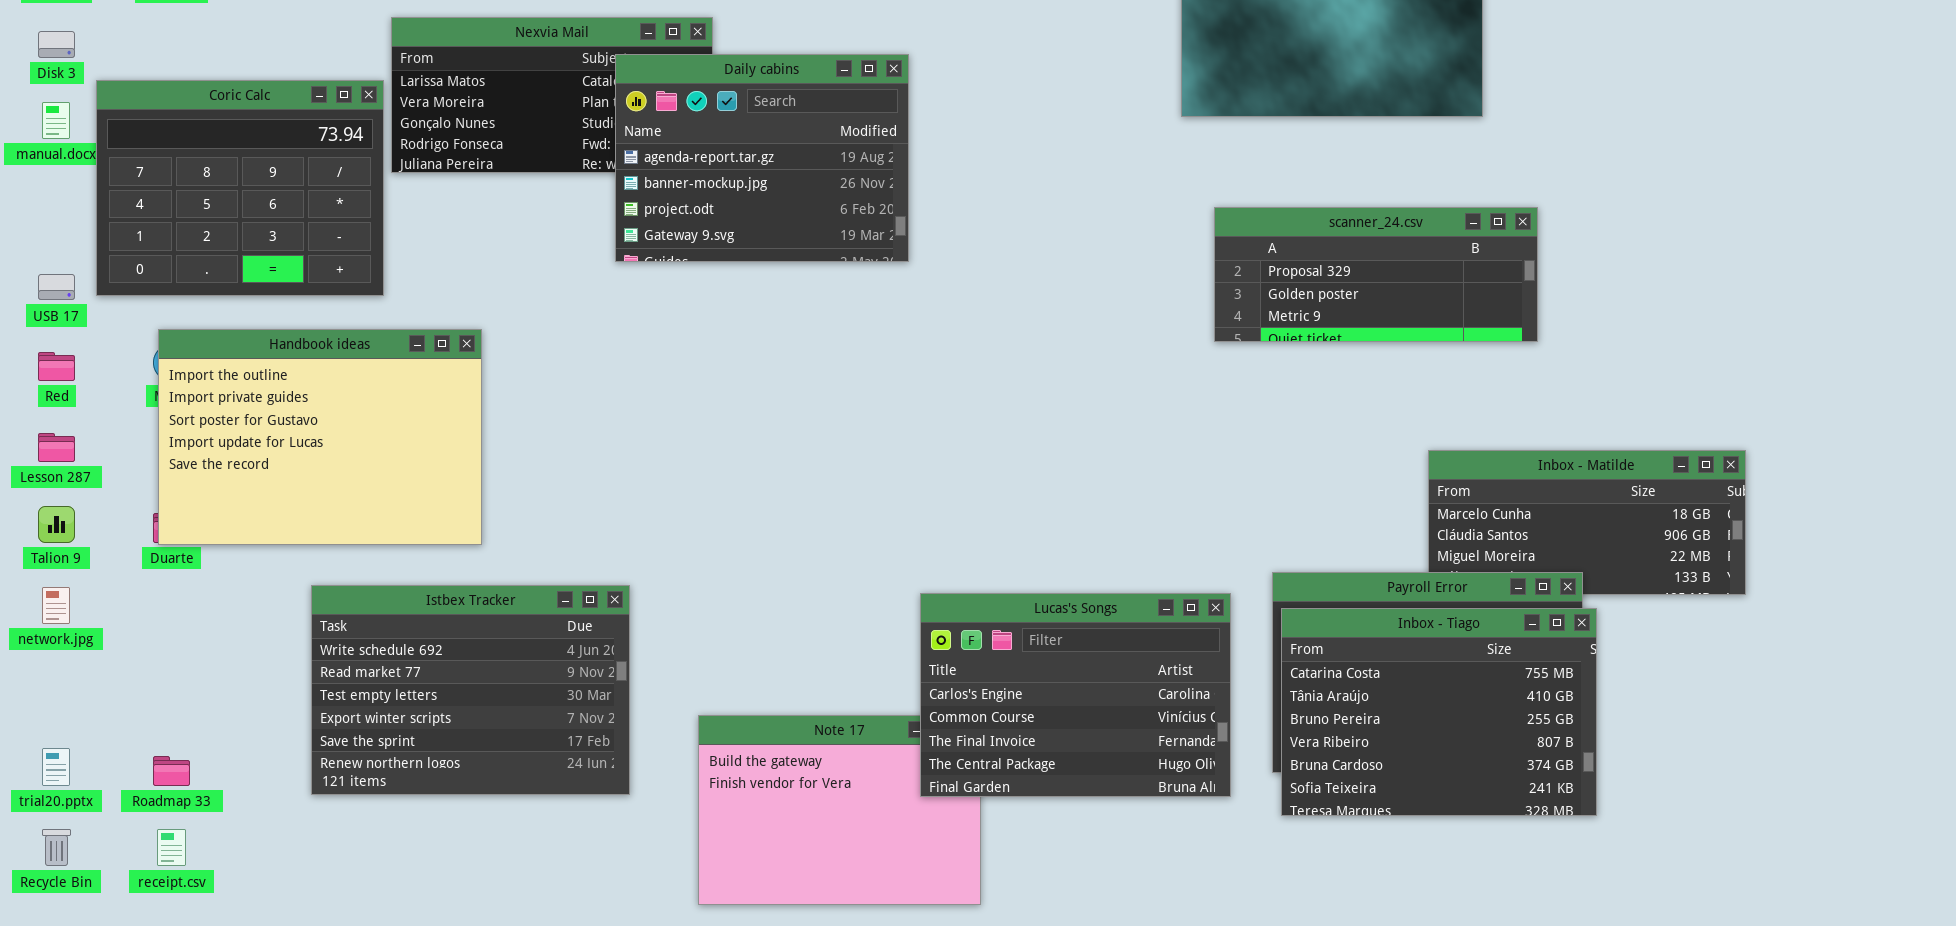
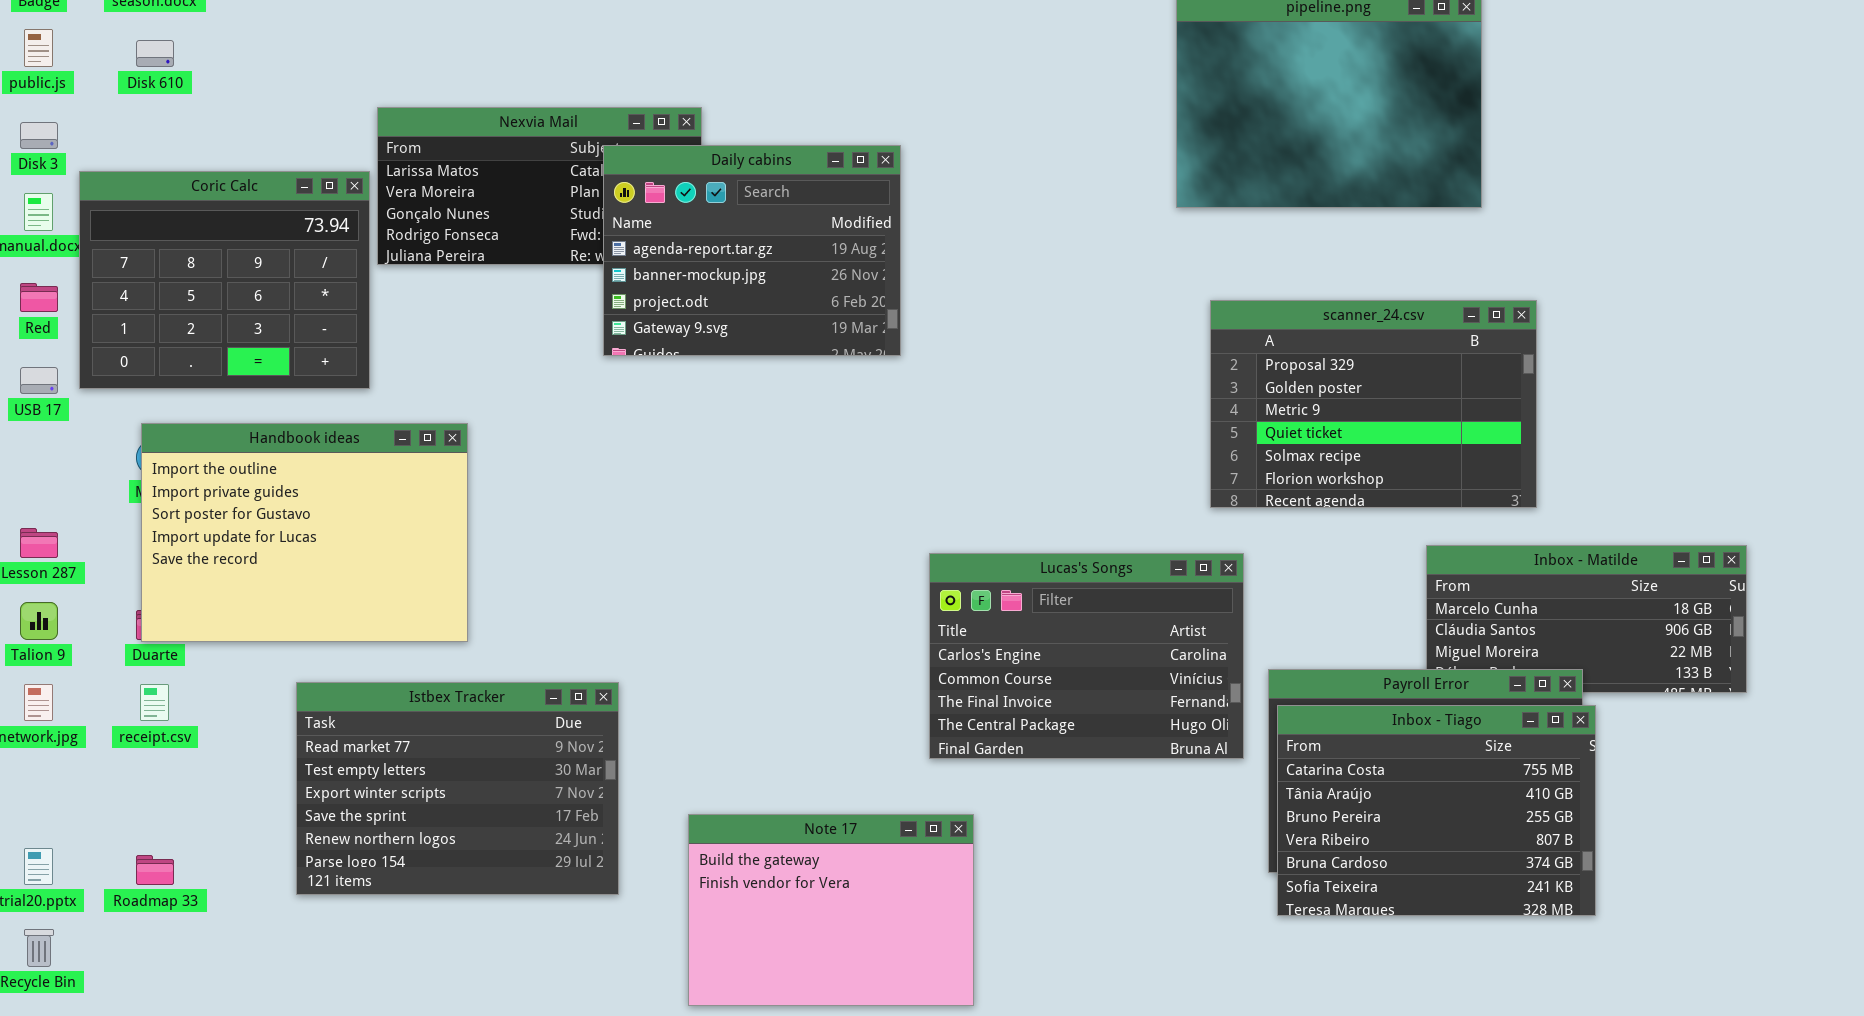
scanner_24.csv: [1214,207,1538,342] -> [1210,300,1537,508], resized
Red: [38,352,75,381] -> [20,283,58,312], moved
Istbex Tracker: [311,585,630,795] -> [296,682,619,895], scrolled down 1 row
Lucas's Songs: [920,593,1231,797] -> [929,553,1244,759], moved
receipt.csv: [157,829,186,866] -> [140,684,169,721], moved

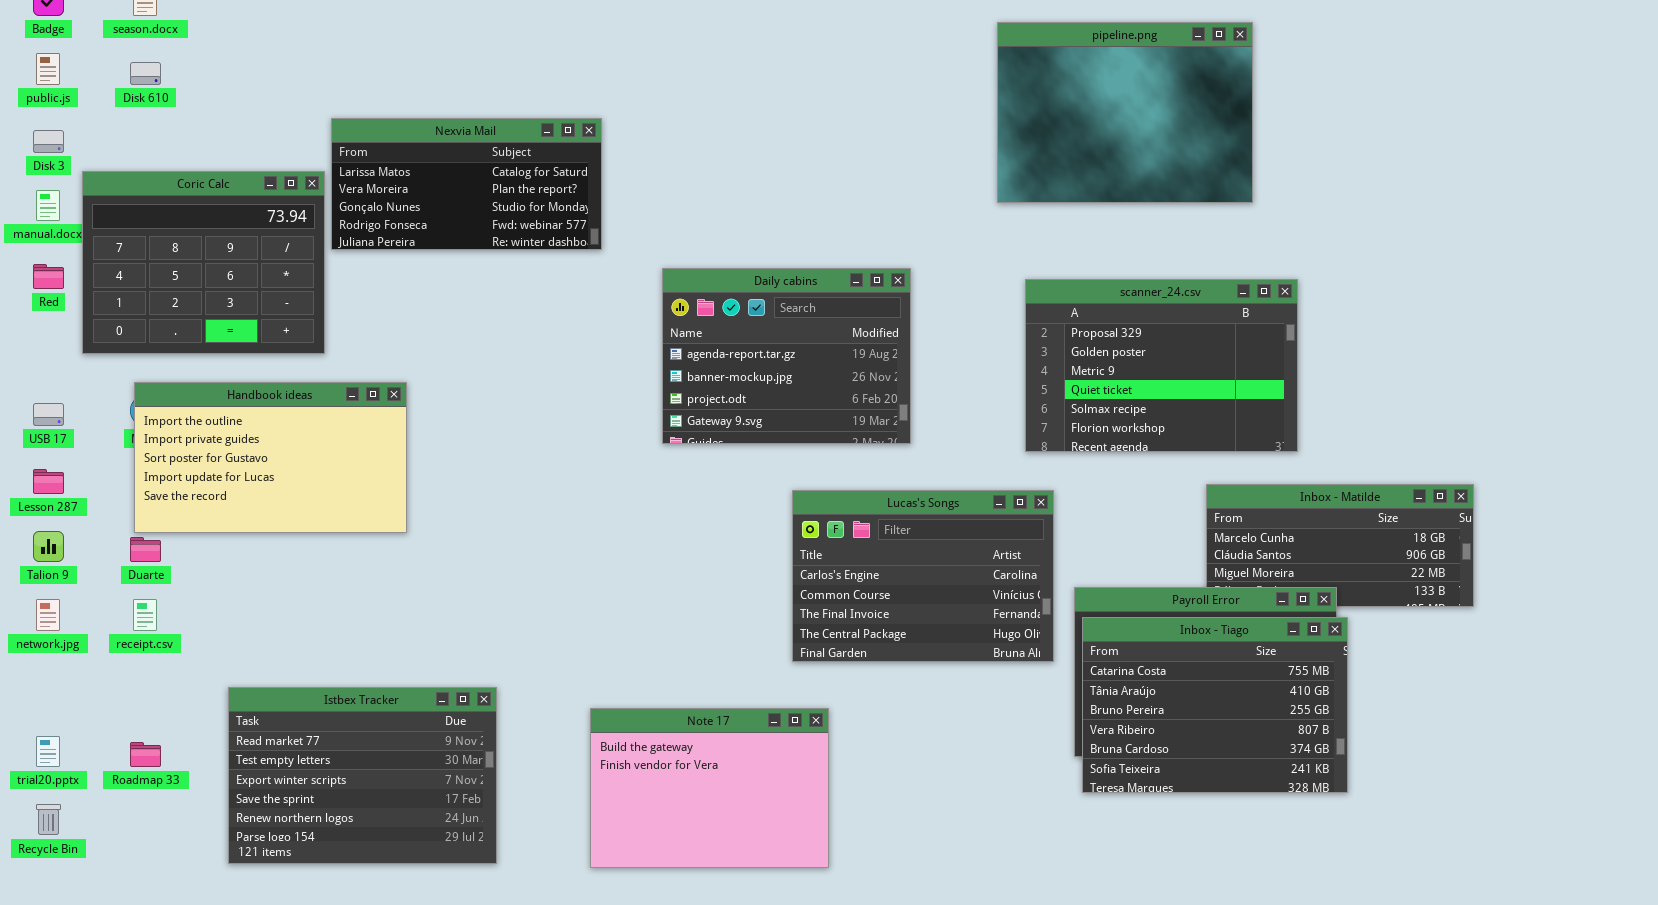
Daily cabins: [603,145,901,356] -> [662,268,911,444], moved
USB 17: [20,367,58,394] -> [33,403,64,426], moved
Handbook ideas: [141,423,468,642] -> [134,382,407,533], resized
Istbex Tracker: [296,682,619,895] -> [228,687,497,864], moved

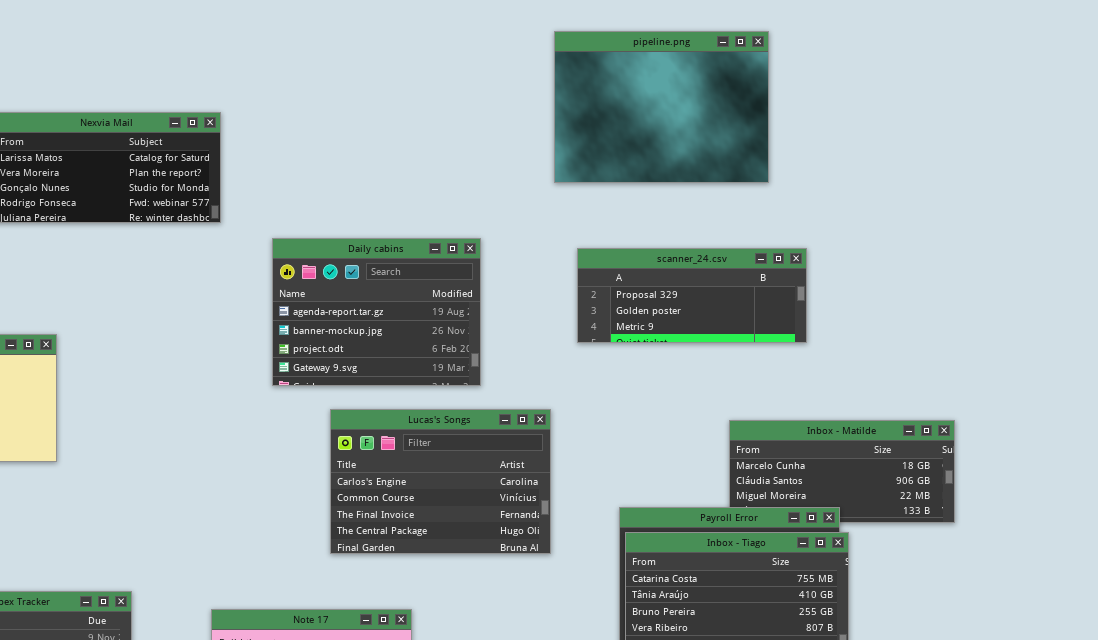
scanner_24.csv: [1025,279,1298,452] -> [577,248,807,343], resized
Lucas's Songs: [792,490,1054,662] -> [330,409,551,554], moved

